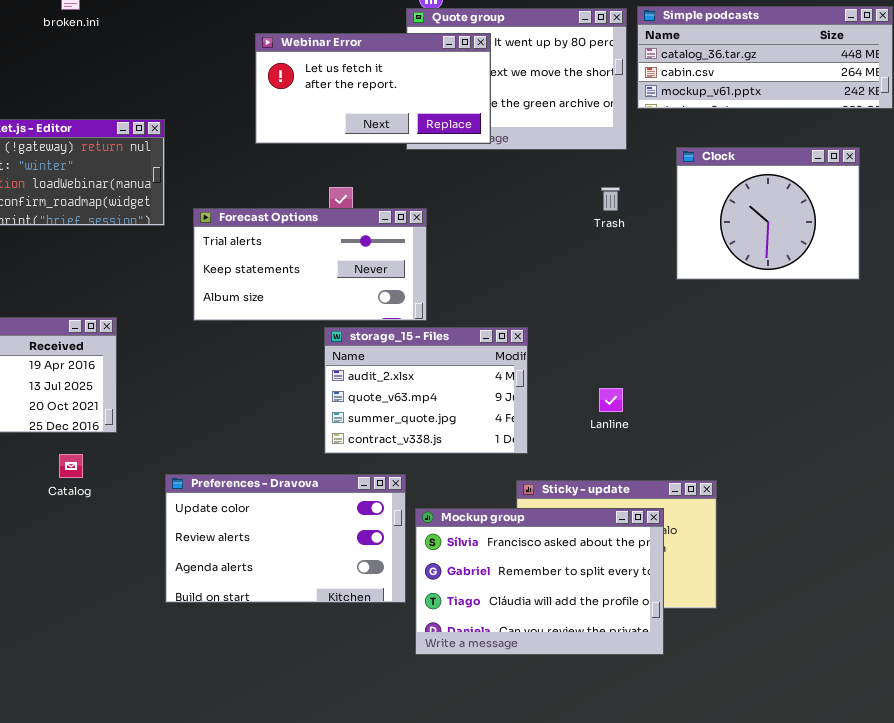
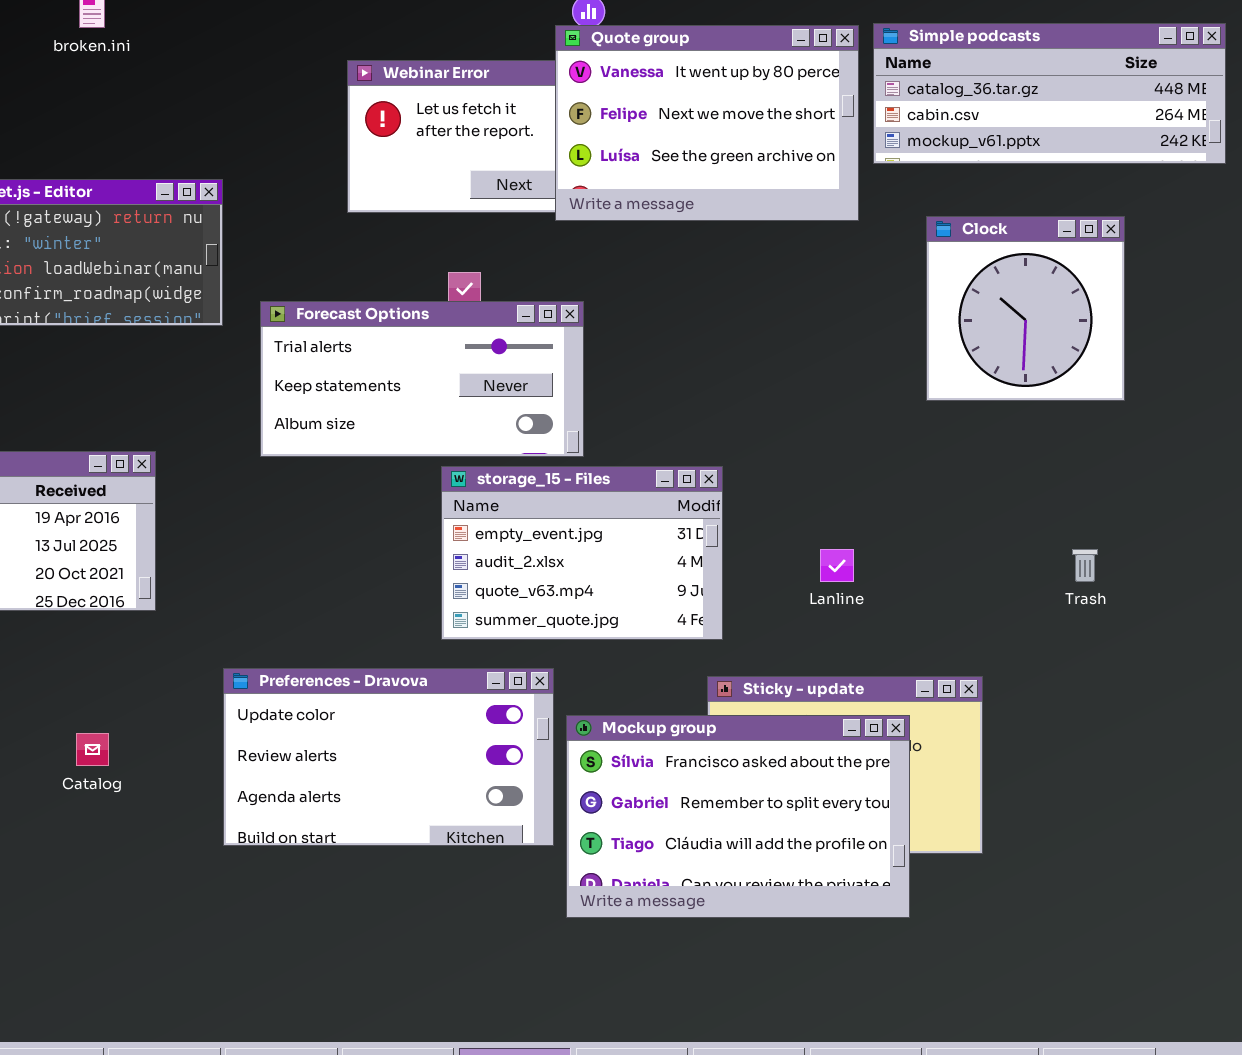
Quote group: [406,8,627,150] -> [555,25,859,221], raised
Clock: [676,147,860,280] -> [926,216,1125,401], resized
Trash: [601,187,620,211] -> [1072,549,1098,582], moved
storage_15 - Files: [324,327,528,454] -> [441,466,723,640], scrolled up 1 row
Catalog: [59,454,83,478] -> [76,733,109,766], moved

